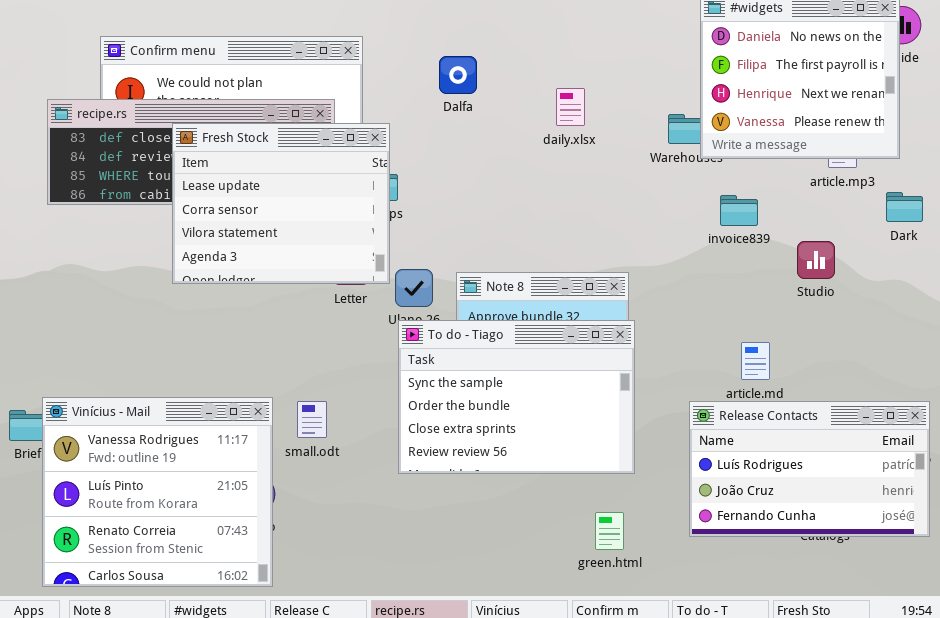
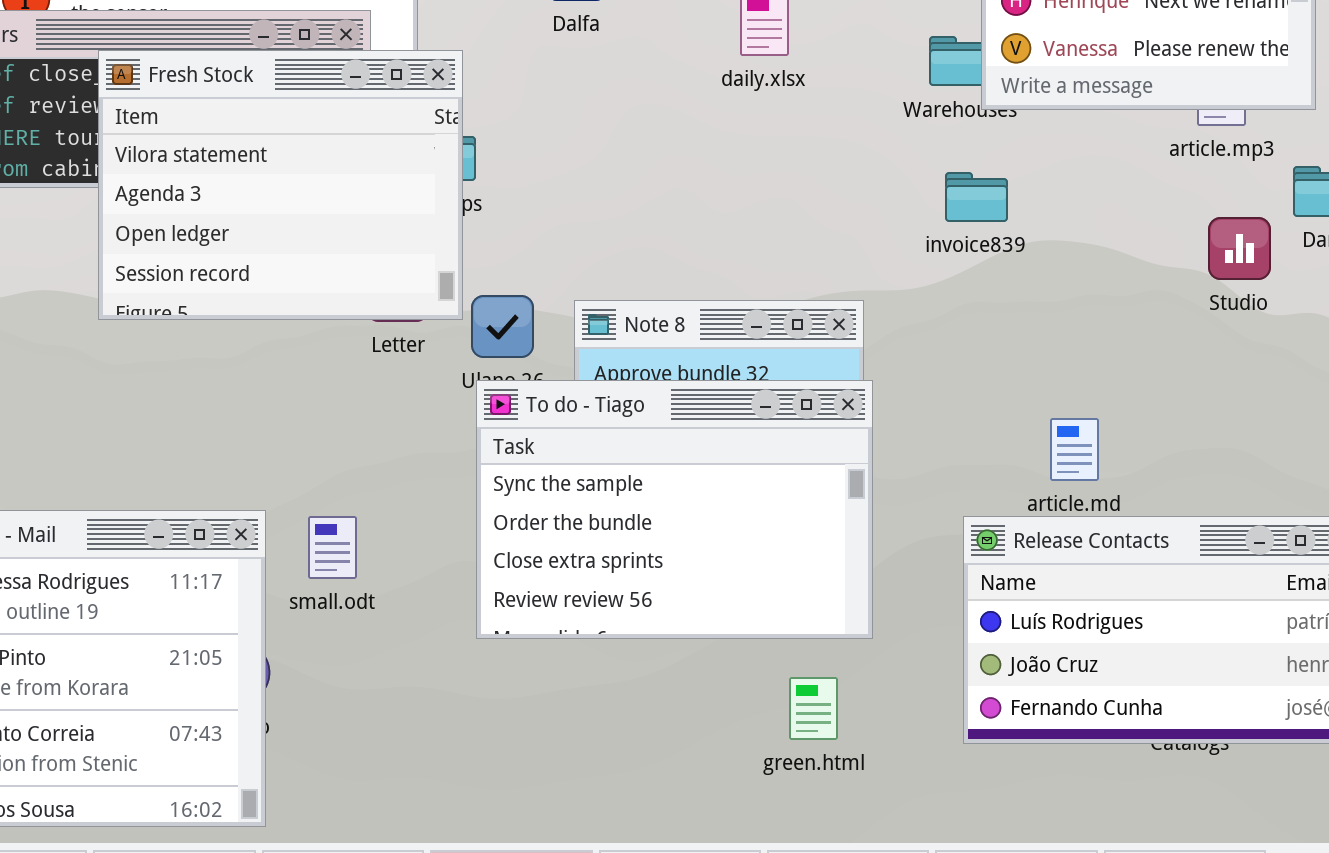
Fresh Stock: [172,123,390,284] -> [98,50,463,320], scrolled down 2 rows
invoice839: [720,195,758,226] -> [945,172,1008,222], moved
Studio: [797,241,835,279] -> [1208,217,1271,280], moved
green.html: [595,512,624,550] -> [789,677,838,740], moved

